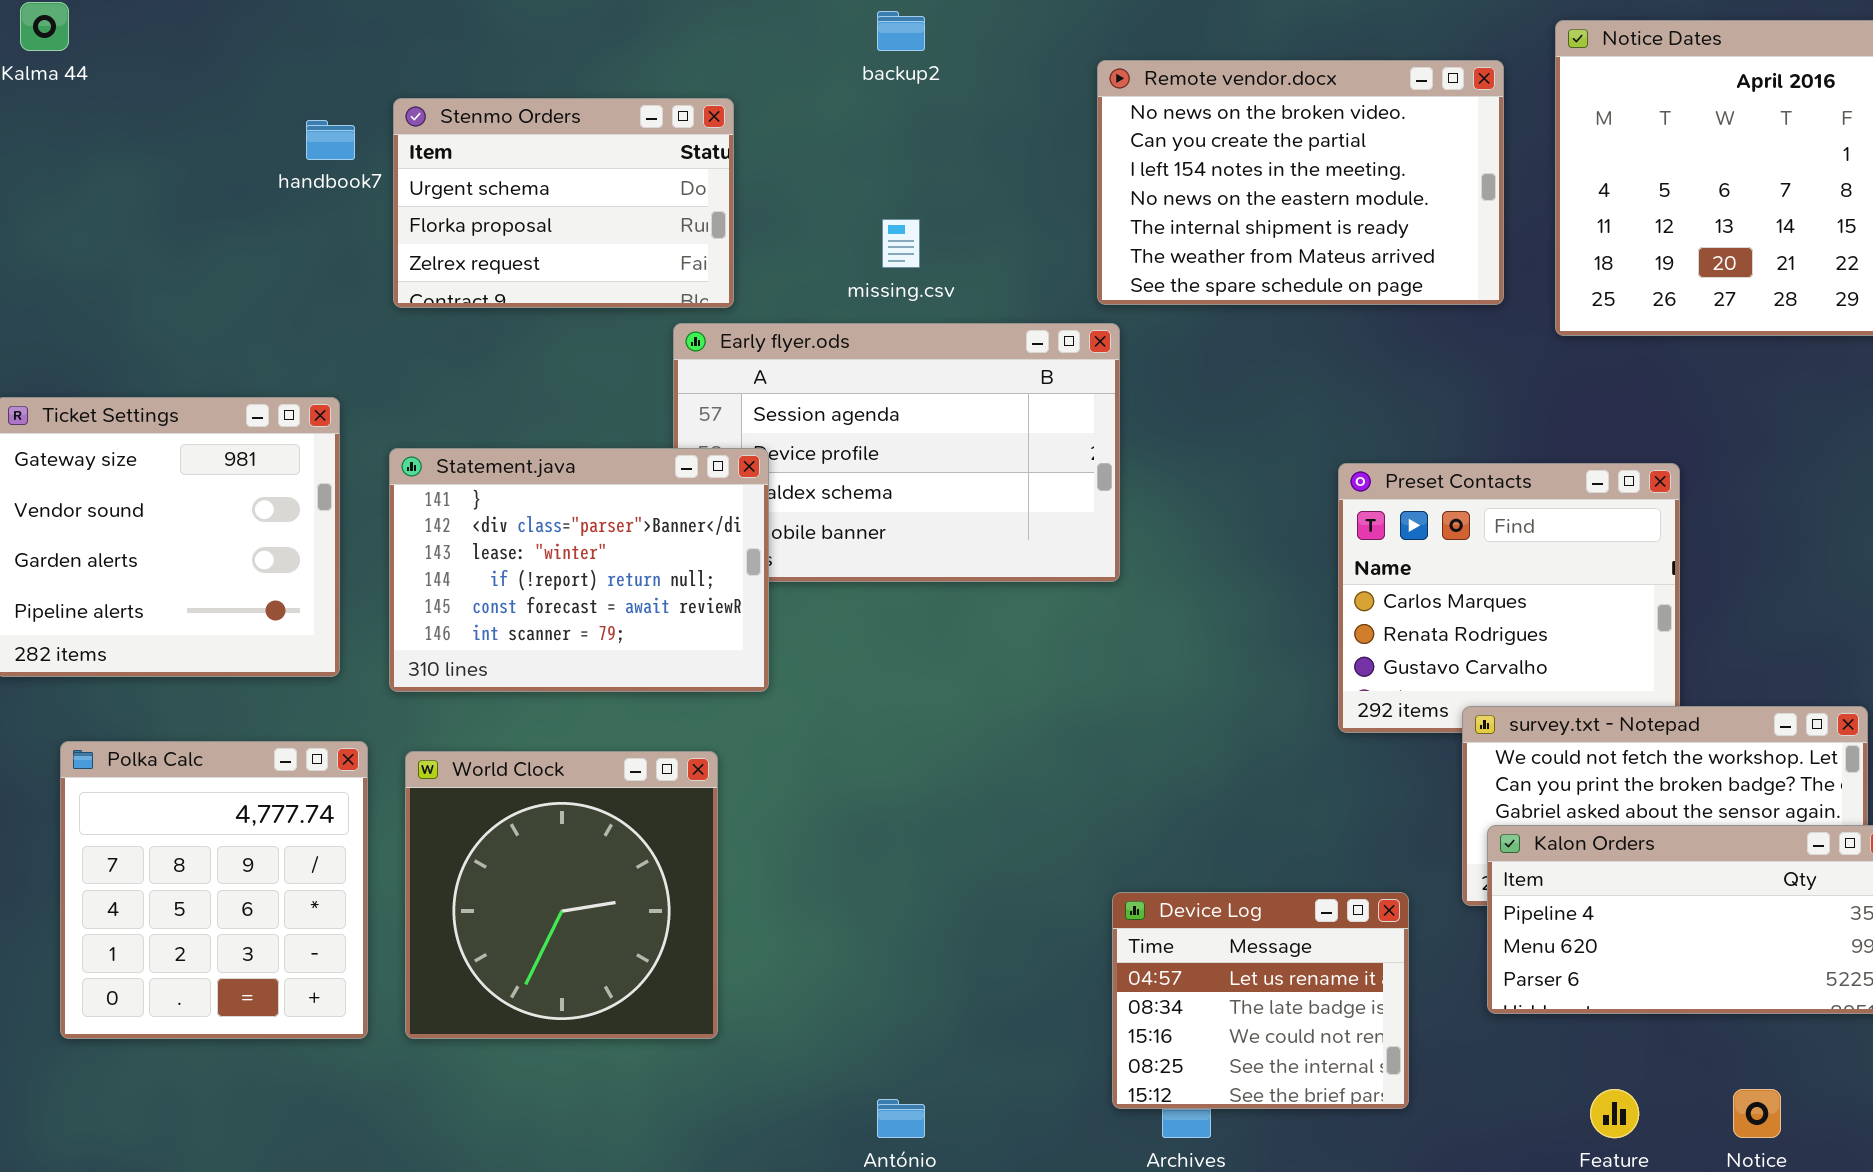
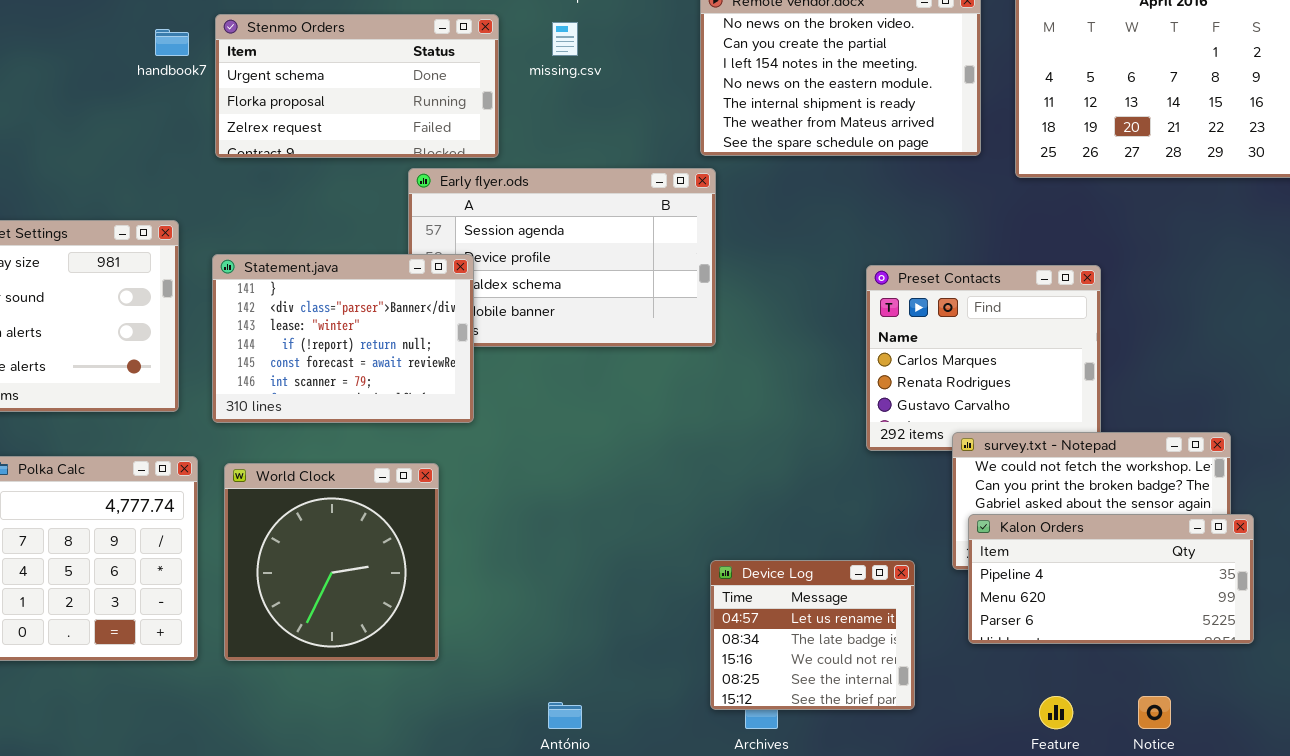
Stenmo Orders: [393,98,734,308] -> [215,14,499,158], resized
missing.csv: [882,219,920,268] -> [552,22,578,56], moved

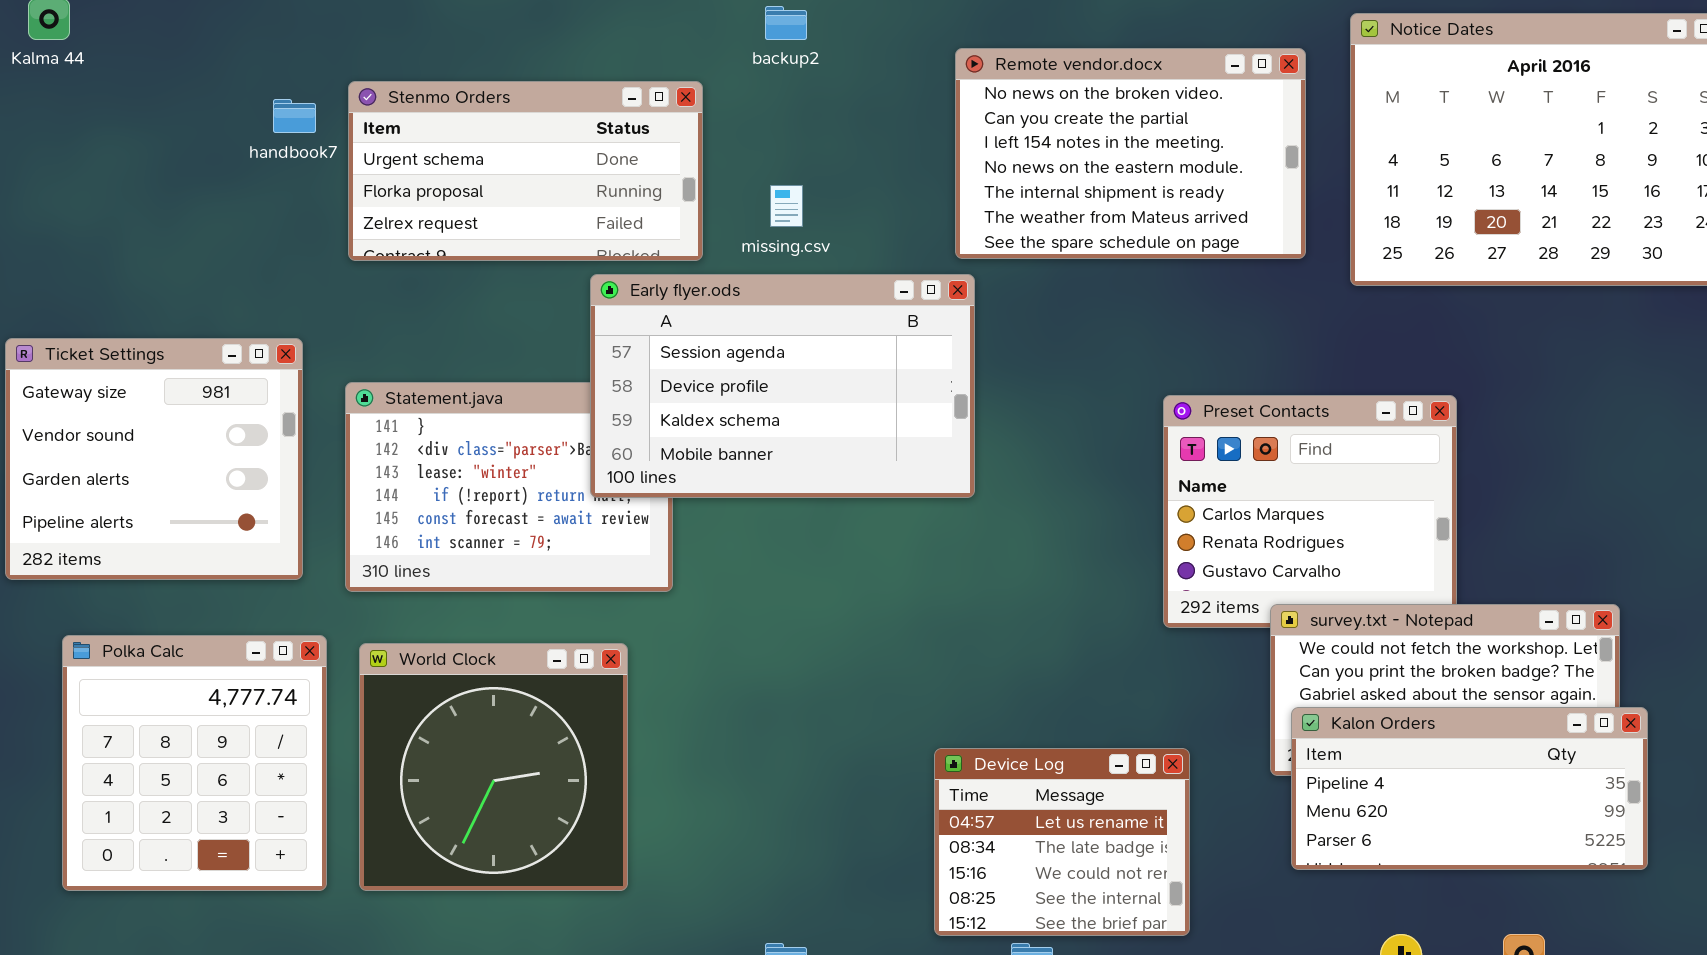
missing.csv: [552,22,578,56] -> [770,185,803,227], moved
Early flyer.ods: [408,168,716,347] -> [590,274,975,498], raised
Device Log: [710,560,915,710] -> [934,748,1190,936], moved

